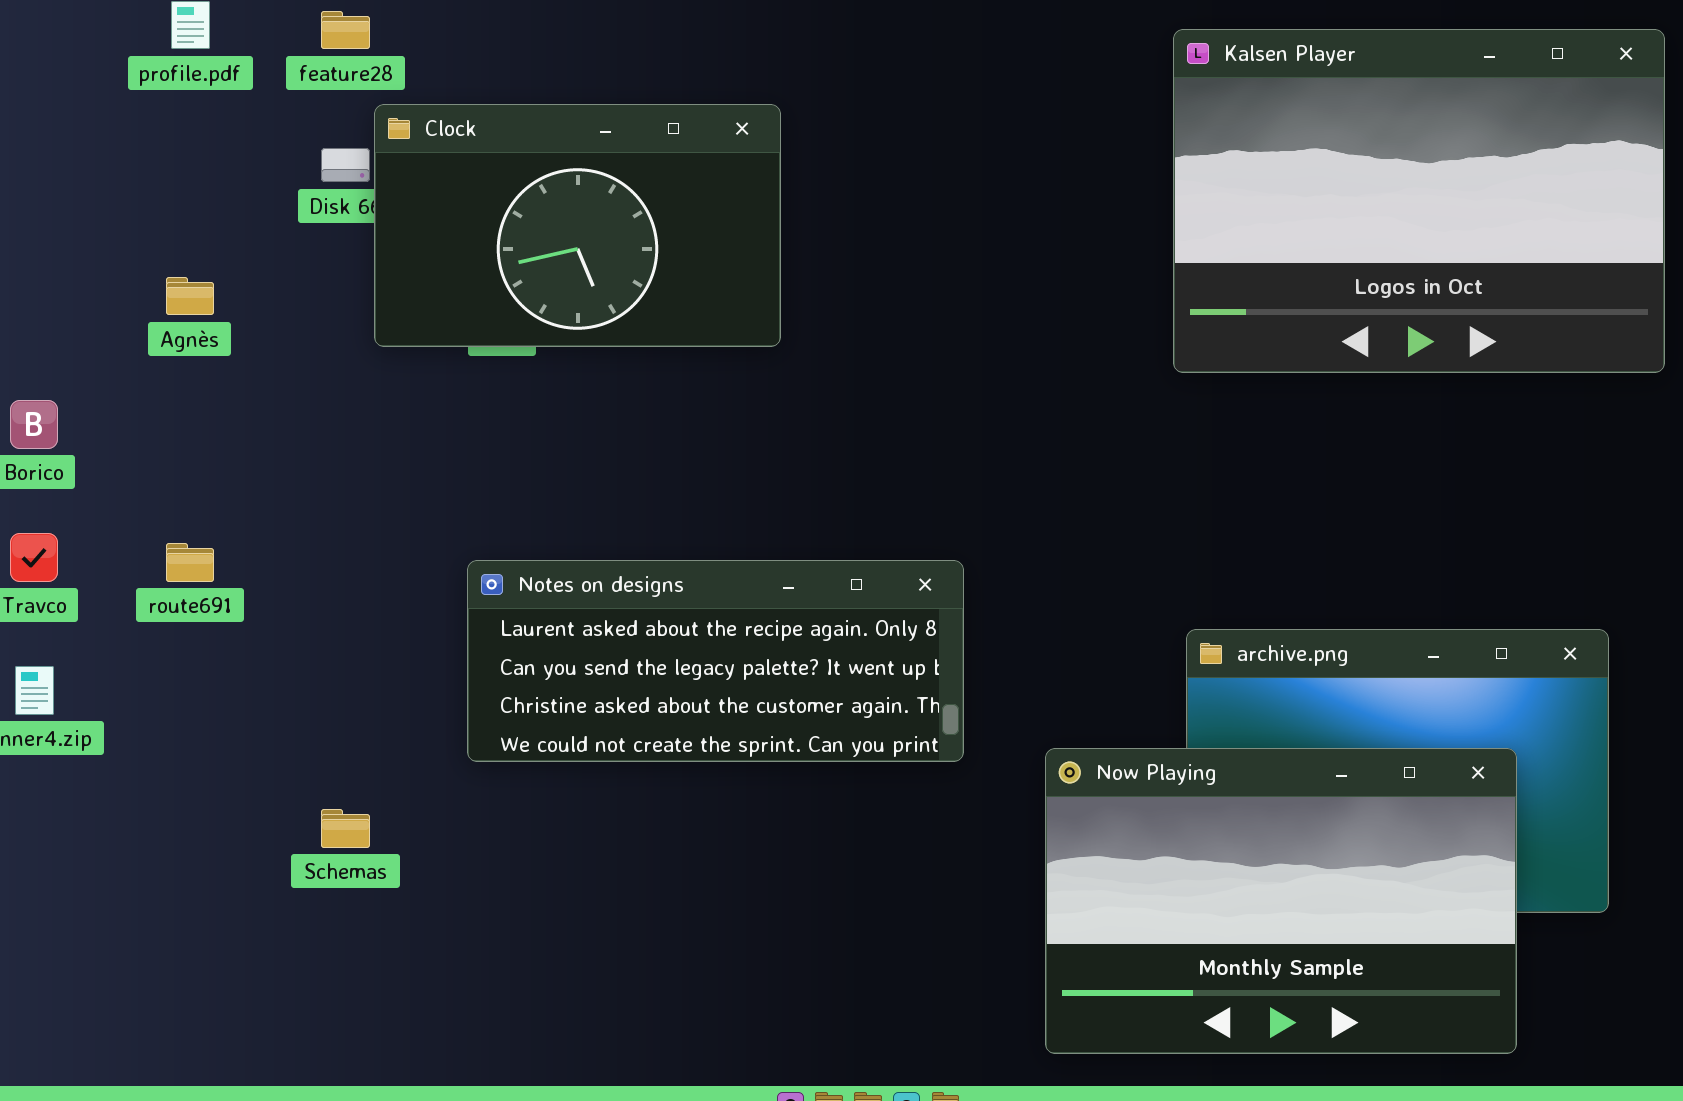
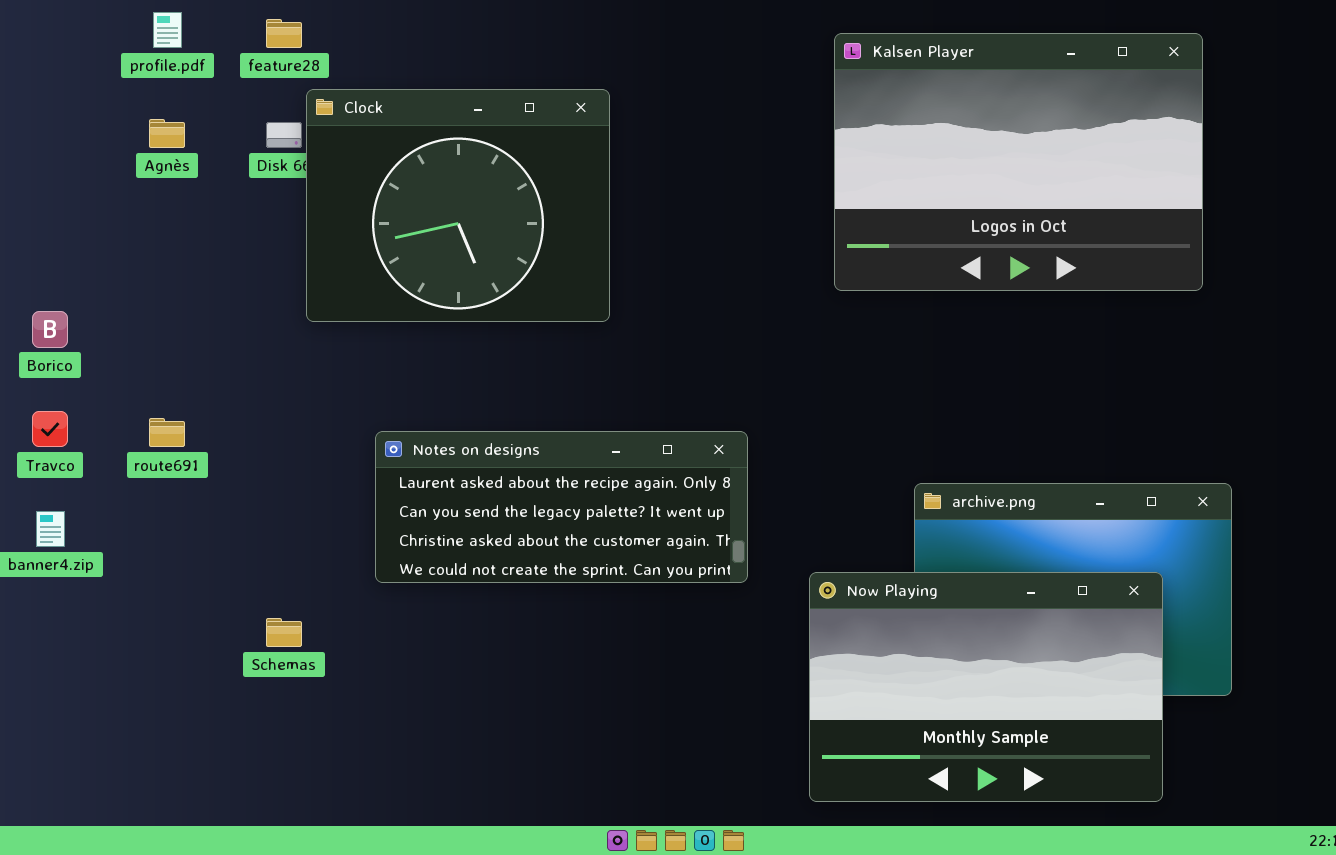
Kalsen Player: [1173,29,1665,373] -> [834,33,1203,291], moved
Clock: [374,104,781,347] -> [306,89,610,322], resized
Agnès: [166,277,214,315] -> [149,119,185,148], moved

